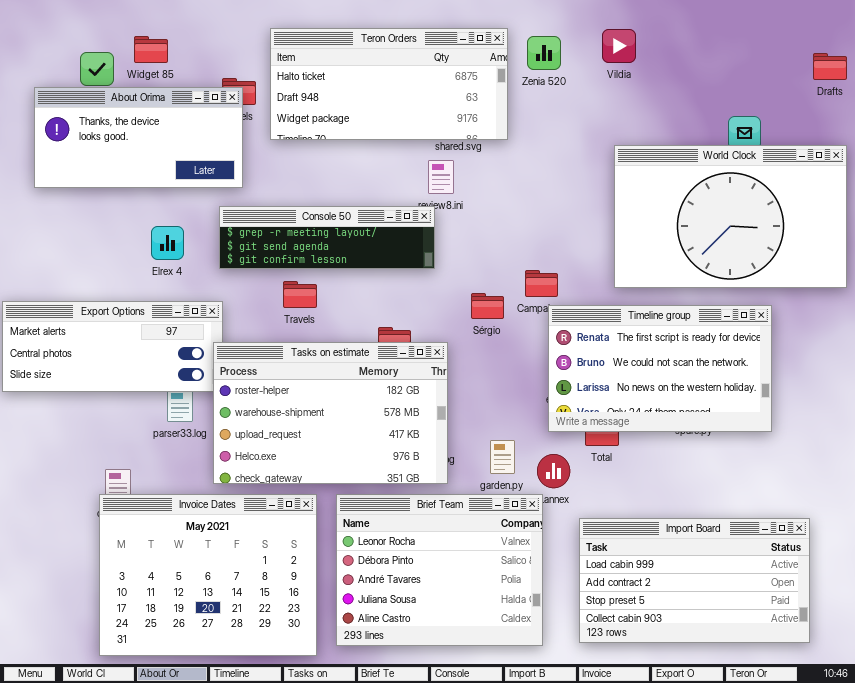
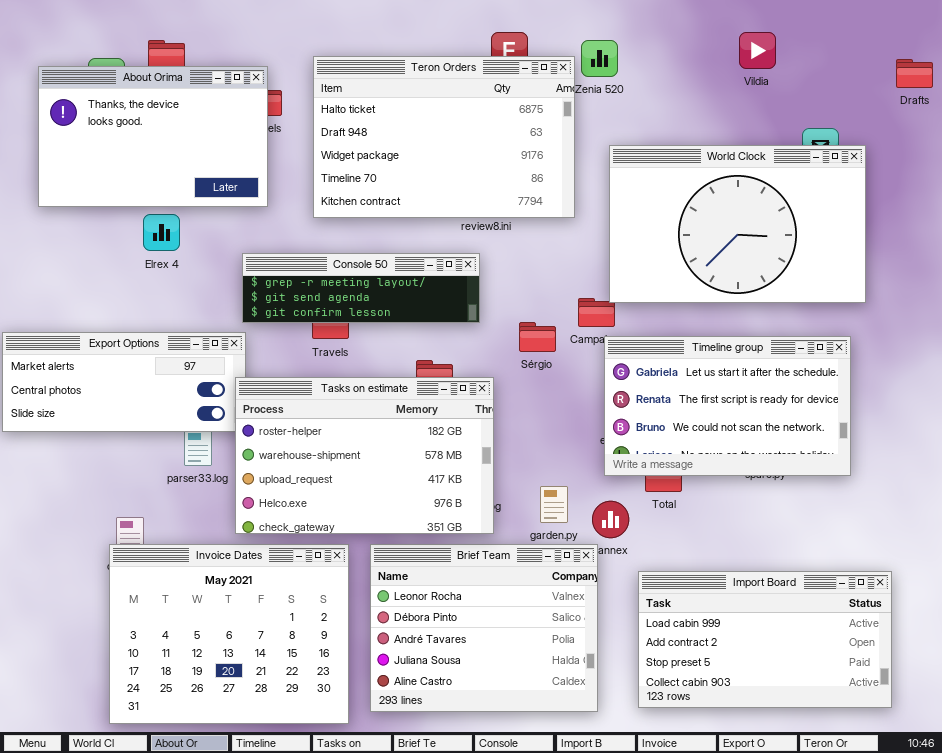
Teron Orders: [270,28,508,140] -> [313,56,575,218], moved, resized
Vildia: [602,29,636,63] -> [739,32,776,69], moved
About Orima: [34,87,243,188] -> [38,66,268,207], resized
World Clock: [614,145,847,288] -> [609,145,866,303], moved
Console 50: [219,206,435,269] -> [242,253,480,323], moved
Elrex 4: [151,226,184,260] -> [143,214,180,251], moved
Timeline group: [548,305,772,432] -> [604,336,851,476], scrolled up 1 row

